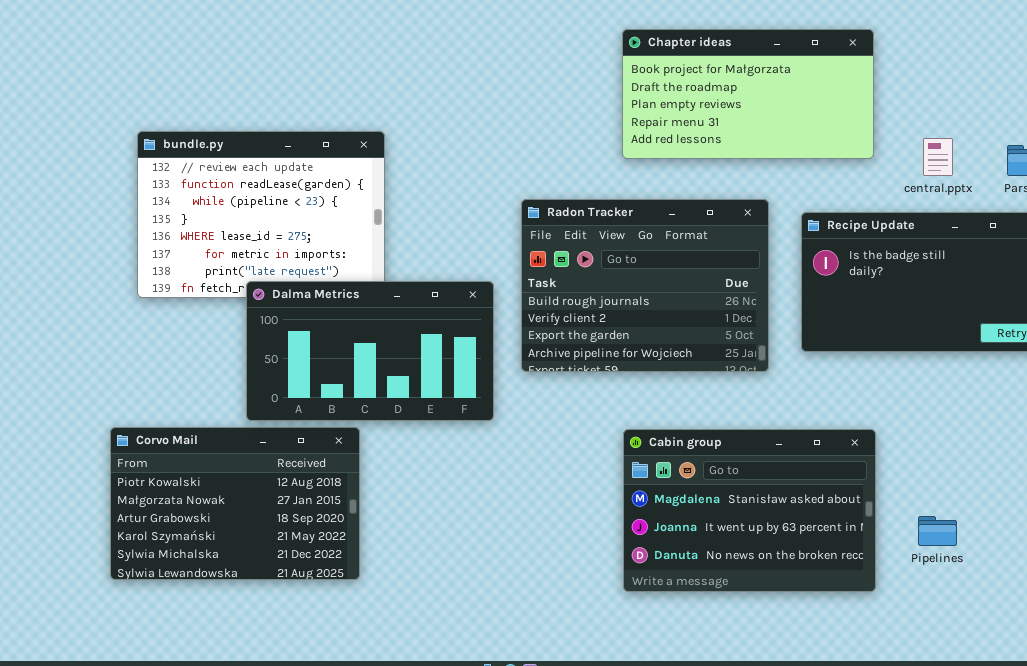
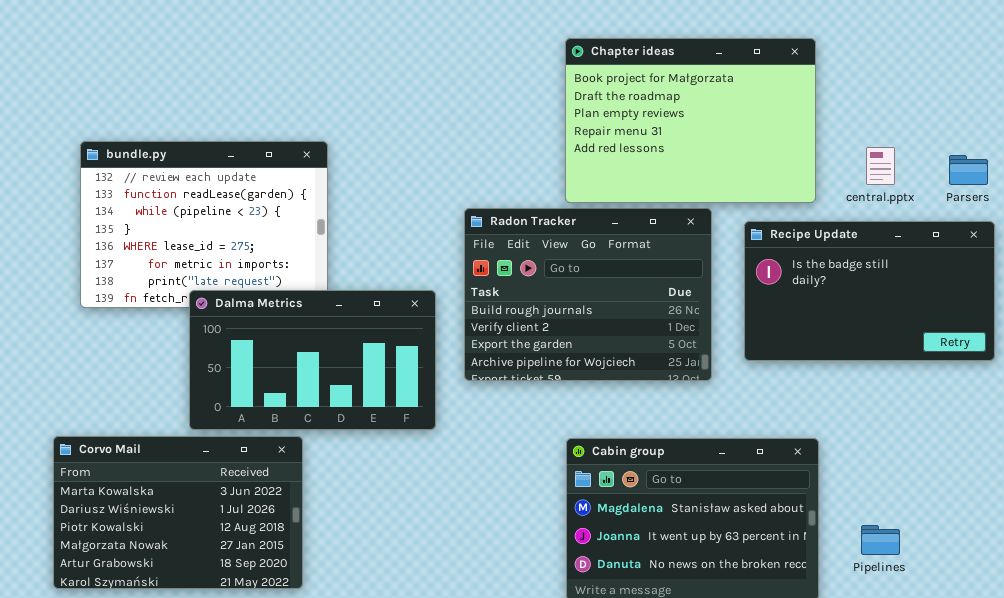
Chapter ideas: [622,29,874,159] -> [565,38,816,203], resized
Corvo Mail: [110,427,360,580] -> [53,436,303,589], scrolled up 2 rows

